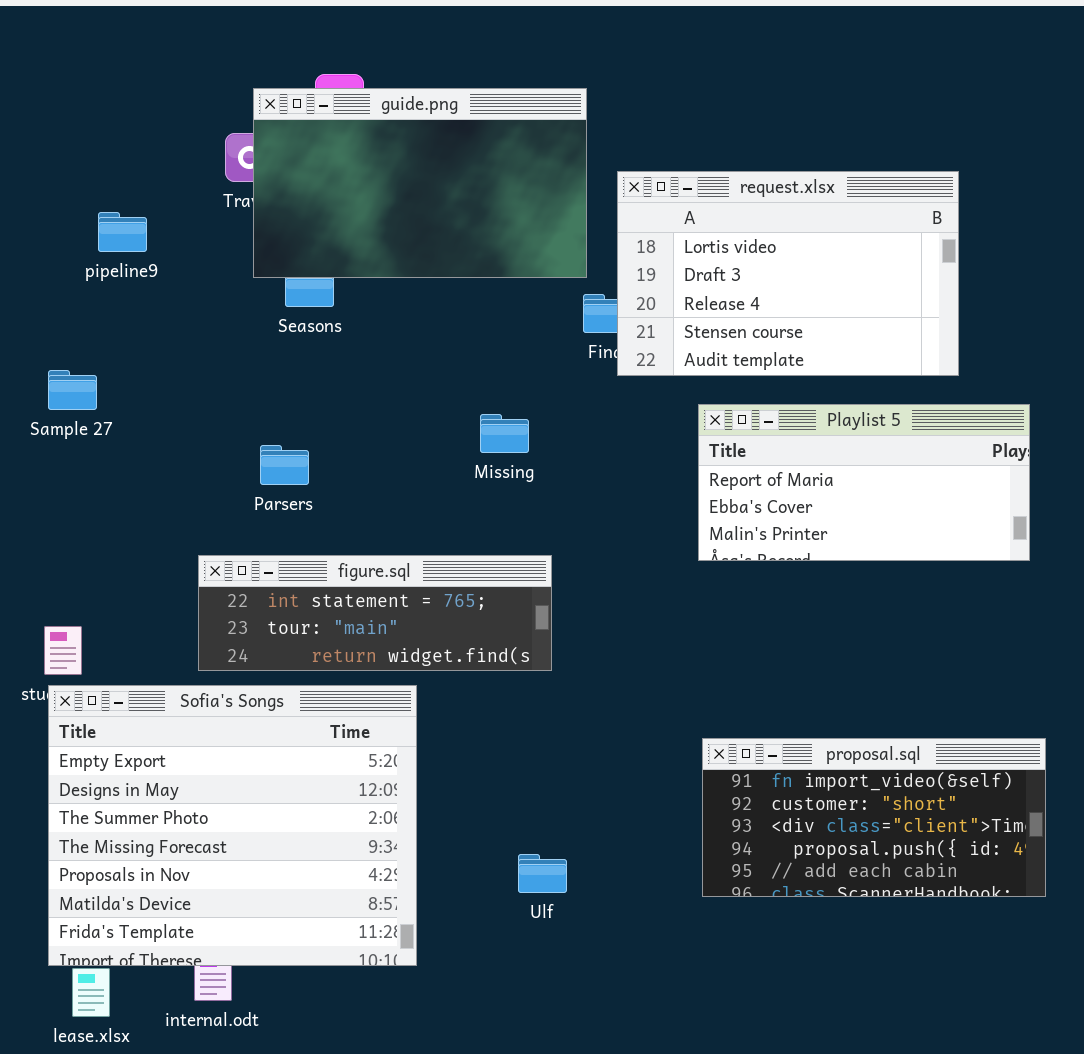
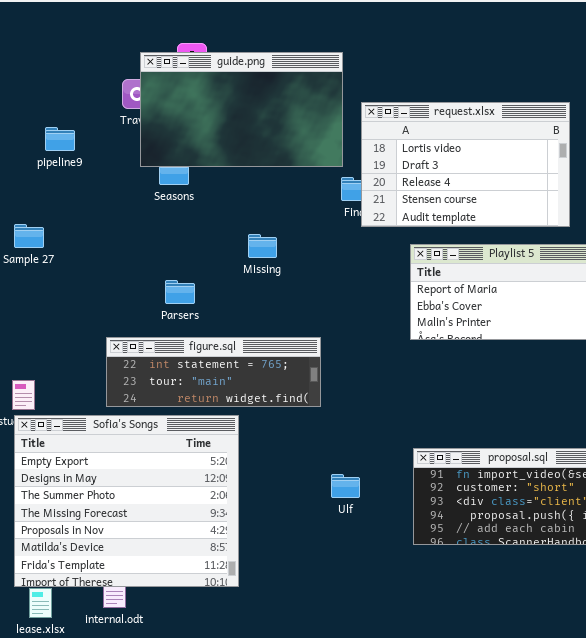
Missing: [480,414,529,453] -> [248,234,277,258], moved
Parsers: [260,445,309,485] -> [165,280,195,304], moved
Ulf: [518,854,567,893] -> [331,474,360,498], moved

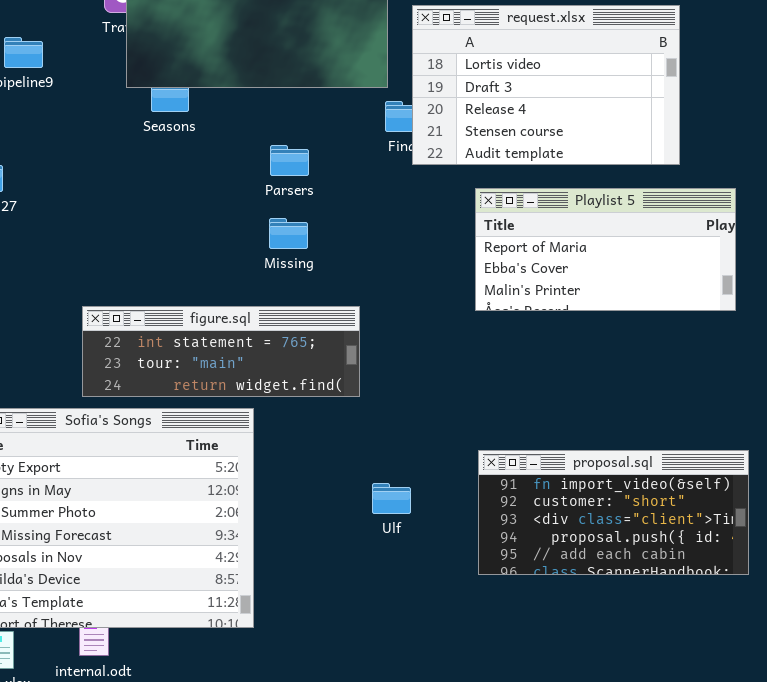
Missing: [248,234,277,258] -> [269,218,308,249], moved
Parsers: [165,280,195,304] -> [270,145,309,176], moved

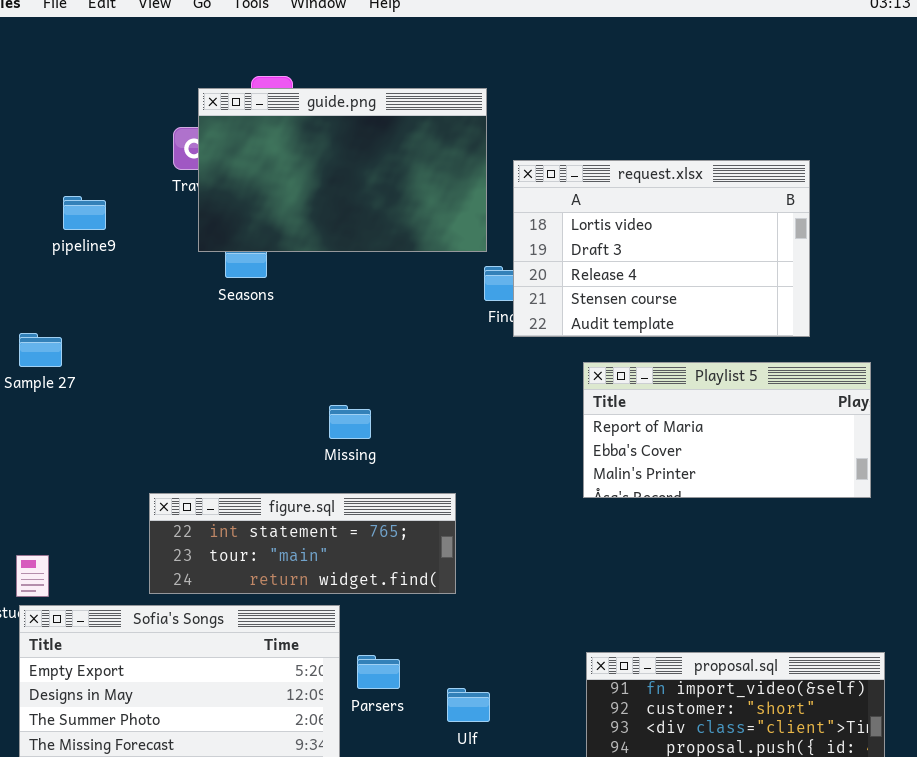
Parsers: [270,145,309,176] -> [357,655,400,689], moved
Missing: [269,218,308,249] -> [329,405,371,439], moved
Ulf: [372,483,411,514] -> [447,688,490,722], moved

